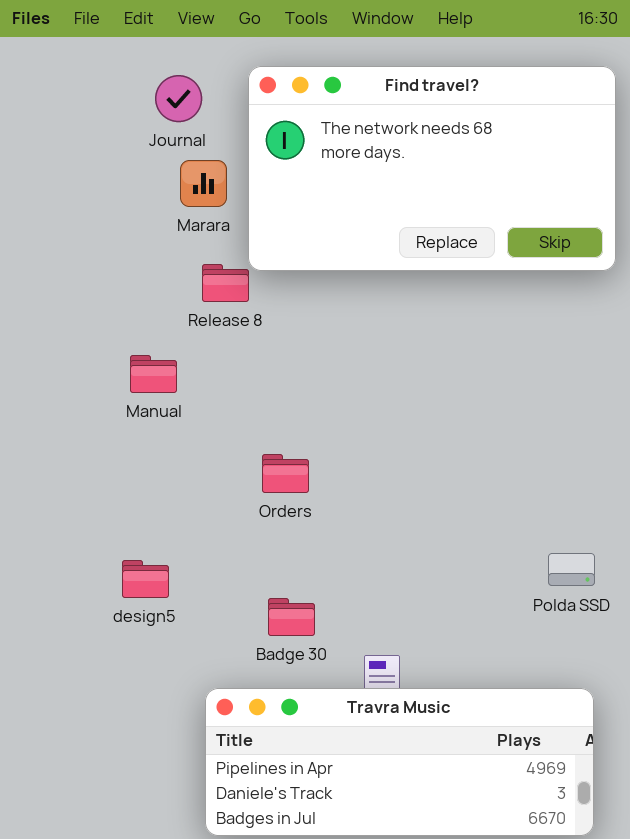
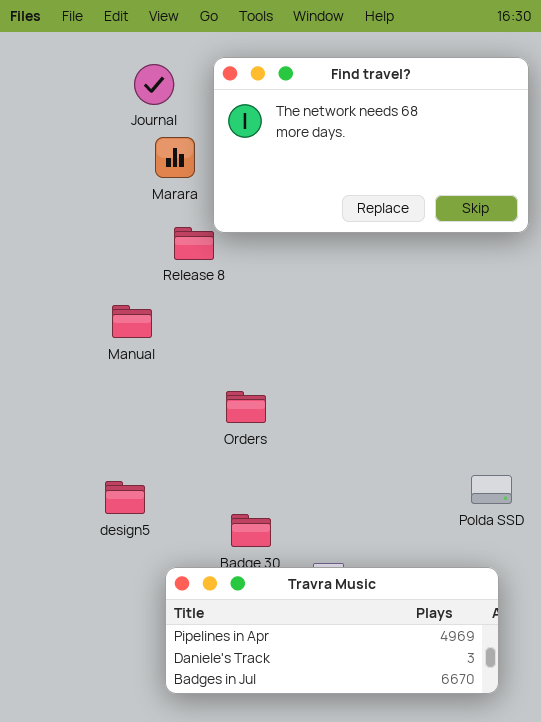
Travra Music: [205,688,594,836] -> [165,567,499,694], moved

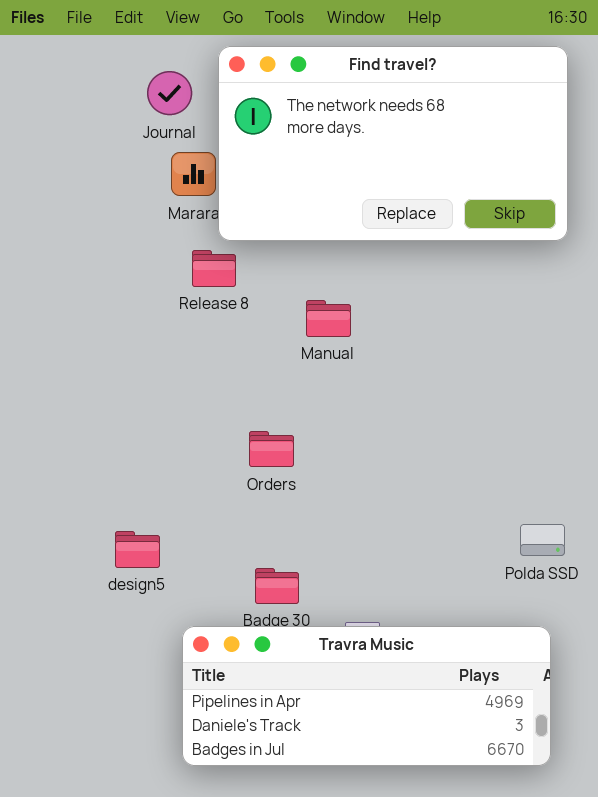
Find travel?: [213,57,529,233] -> [218,46,568,241], moved
Manual: [112,305,152,338] -> [306,300,351,337], moved

